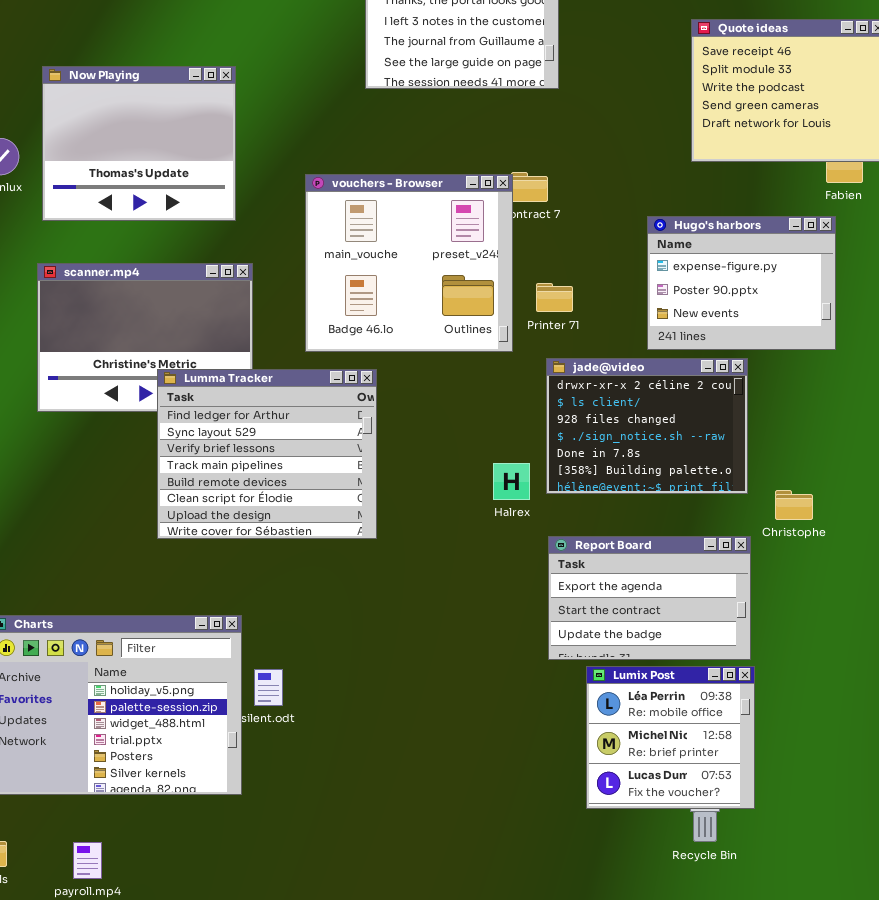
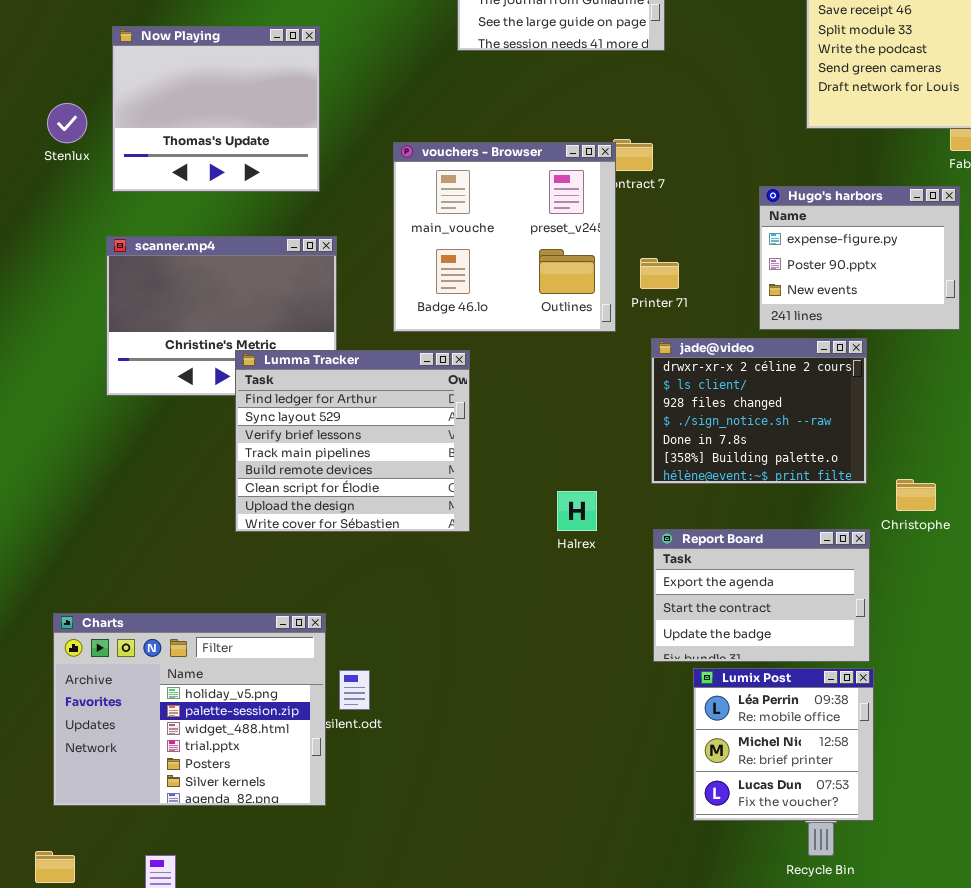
Halrex: [493,463,530,500] -> [557,491,597,531], moved

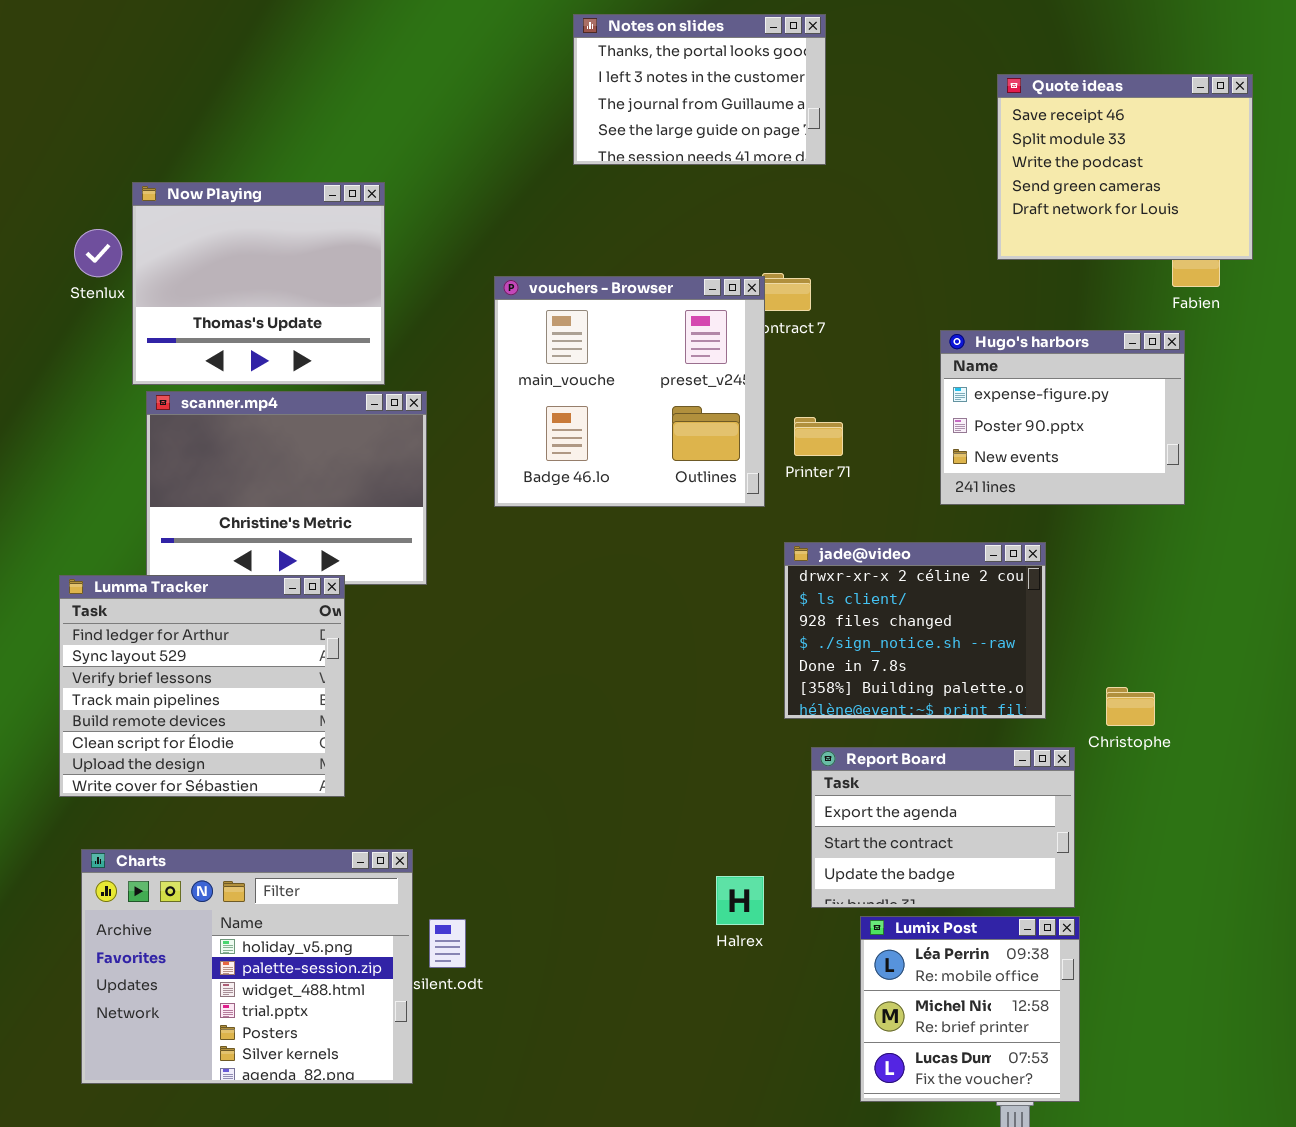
Now Playing: [112,26,320,192] -> [132,182,385,385], moved
jade@video: [651,338,867,484] -> [784,542,1046,719], moved
Lumma Tracker: [235,350,470,532] -> [59,575,345,797], moved
Halrex: [557,491,597,531] -> [716,876,764,925], moved

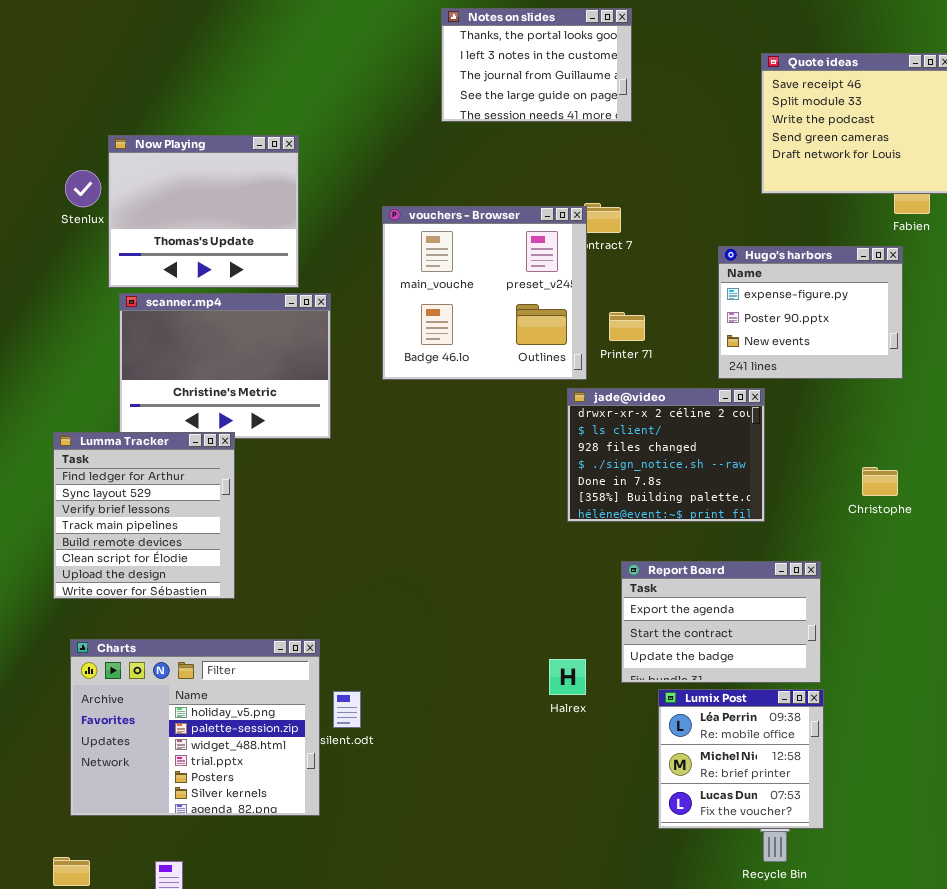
jade@video: [784,542,1046,719] -> [567,388,765,522], moved
Lumma Tracker: [59,575,345,797] -> [53,432,235,599], resized
Christophe: [1106,687,1155,726] -> [862,467,898,496], moved

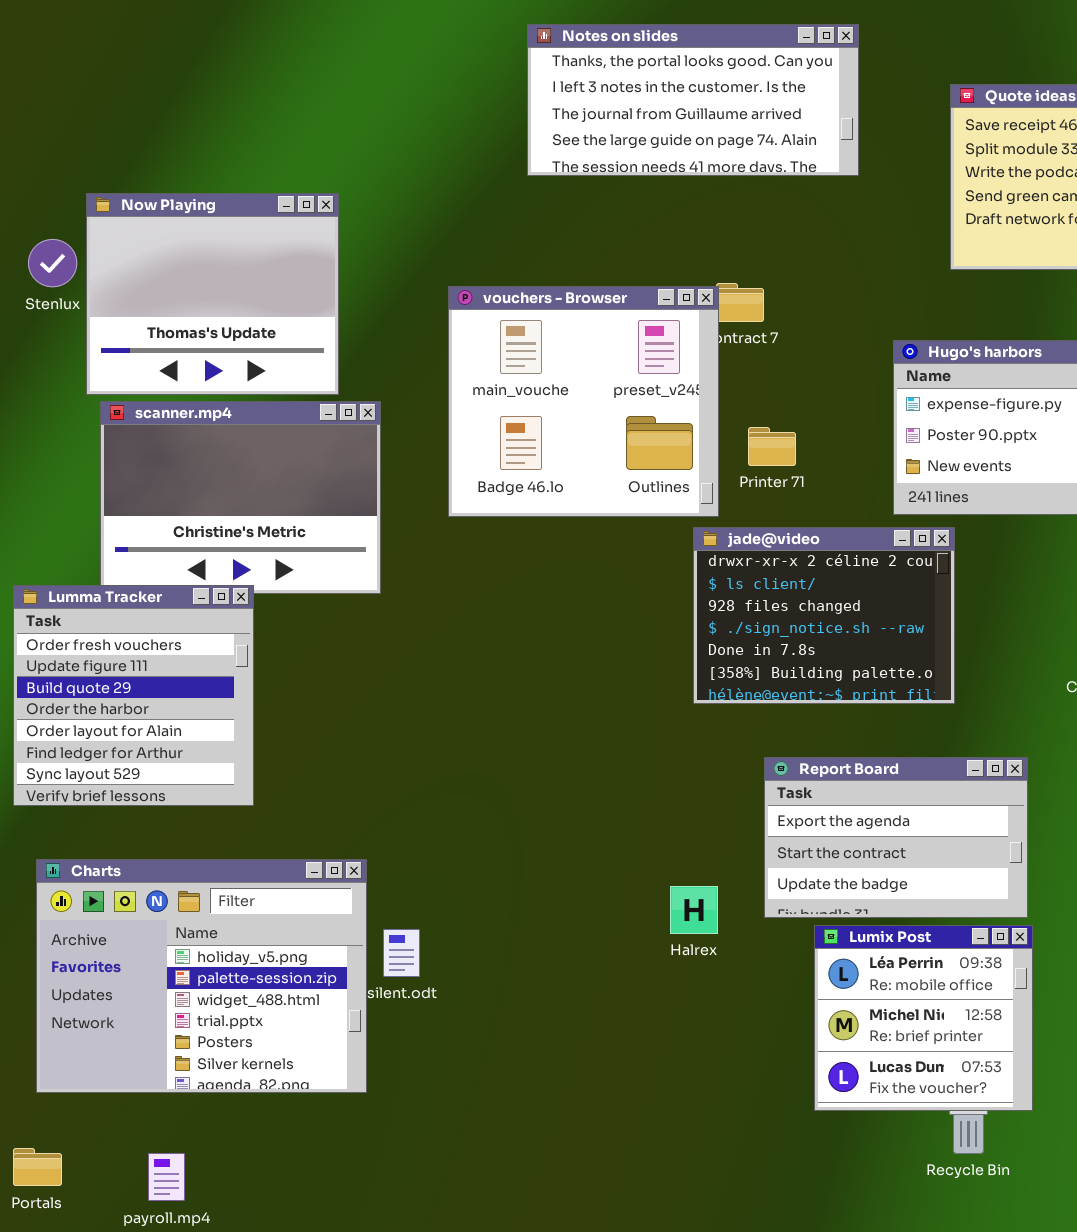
Notes on slides: [441,8,632,122] -> [527,24,859,176], resized
Lumma Tracker: [53,432,235,599] -> [13,585,254,806], scrolled up 5 rows

